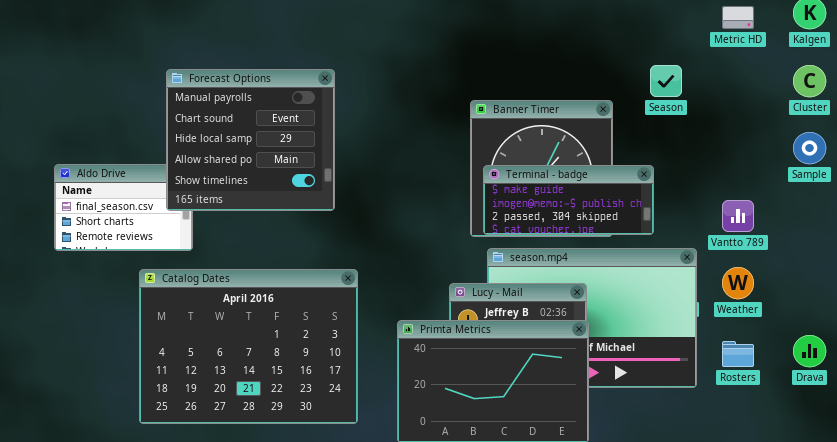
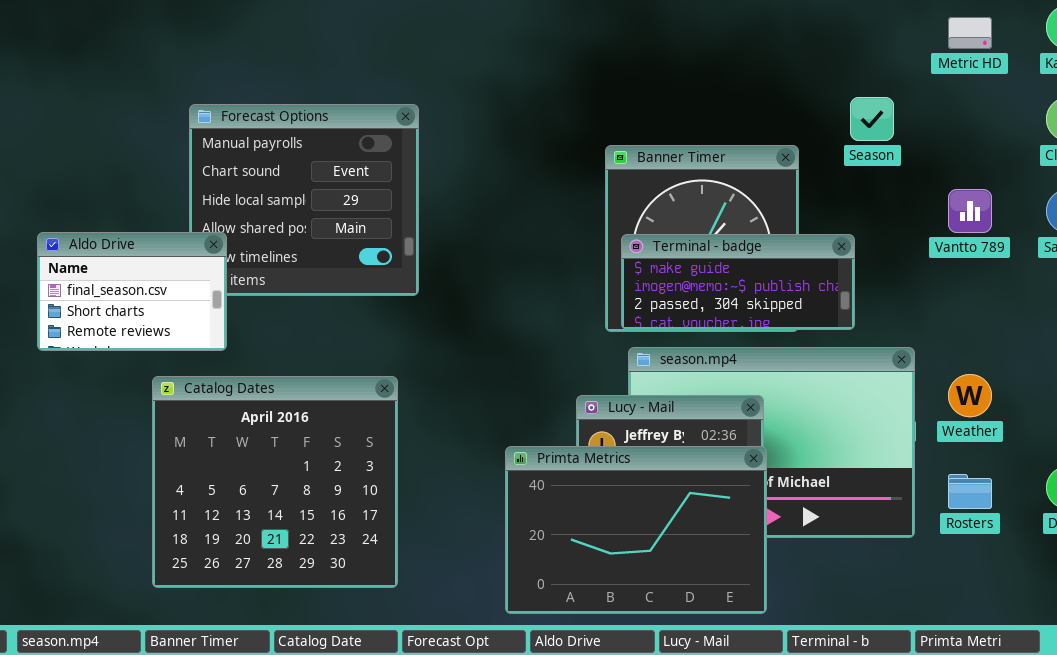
Aldo Drive: [54,164,193,251] -> [37,232,227,351], raised
Vantto 789: [722,200,754,232] -> [948,189,992,233], moved
Catalog Dates: [139,269,358,424] -> [152,376,398,588], resized

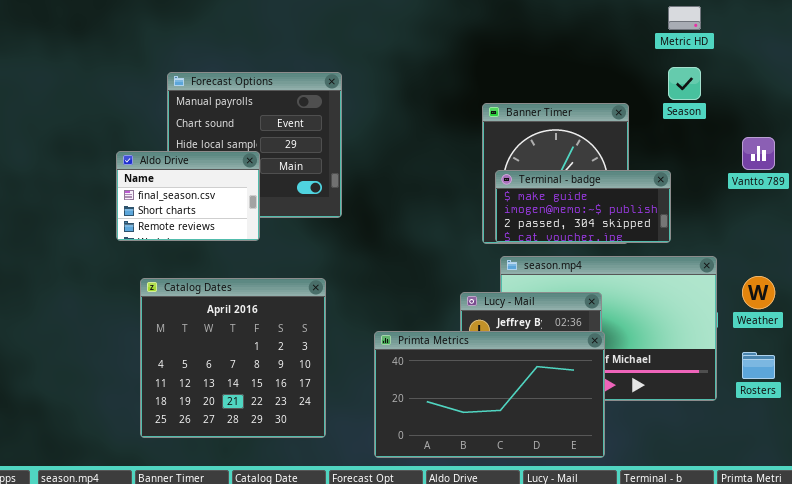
Metric HD: [948,17,992,49] -> [668,6,701,30], moved
Aldo Drive: [37,232,227,351] -> [116,151,260,241], moved
Primta Metrics: [505,446,767,614] -> [374,331,605,458], resized

